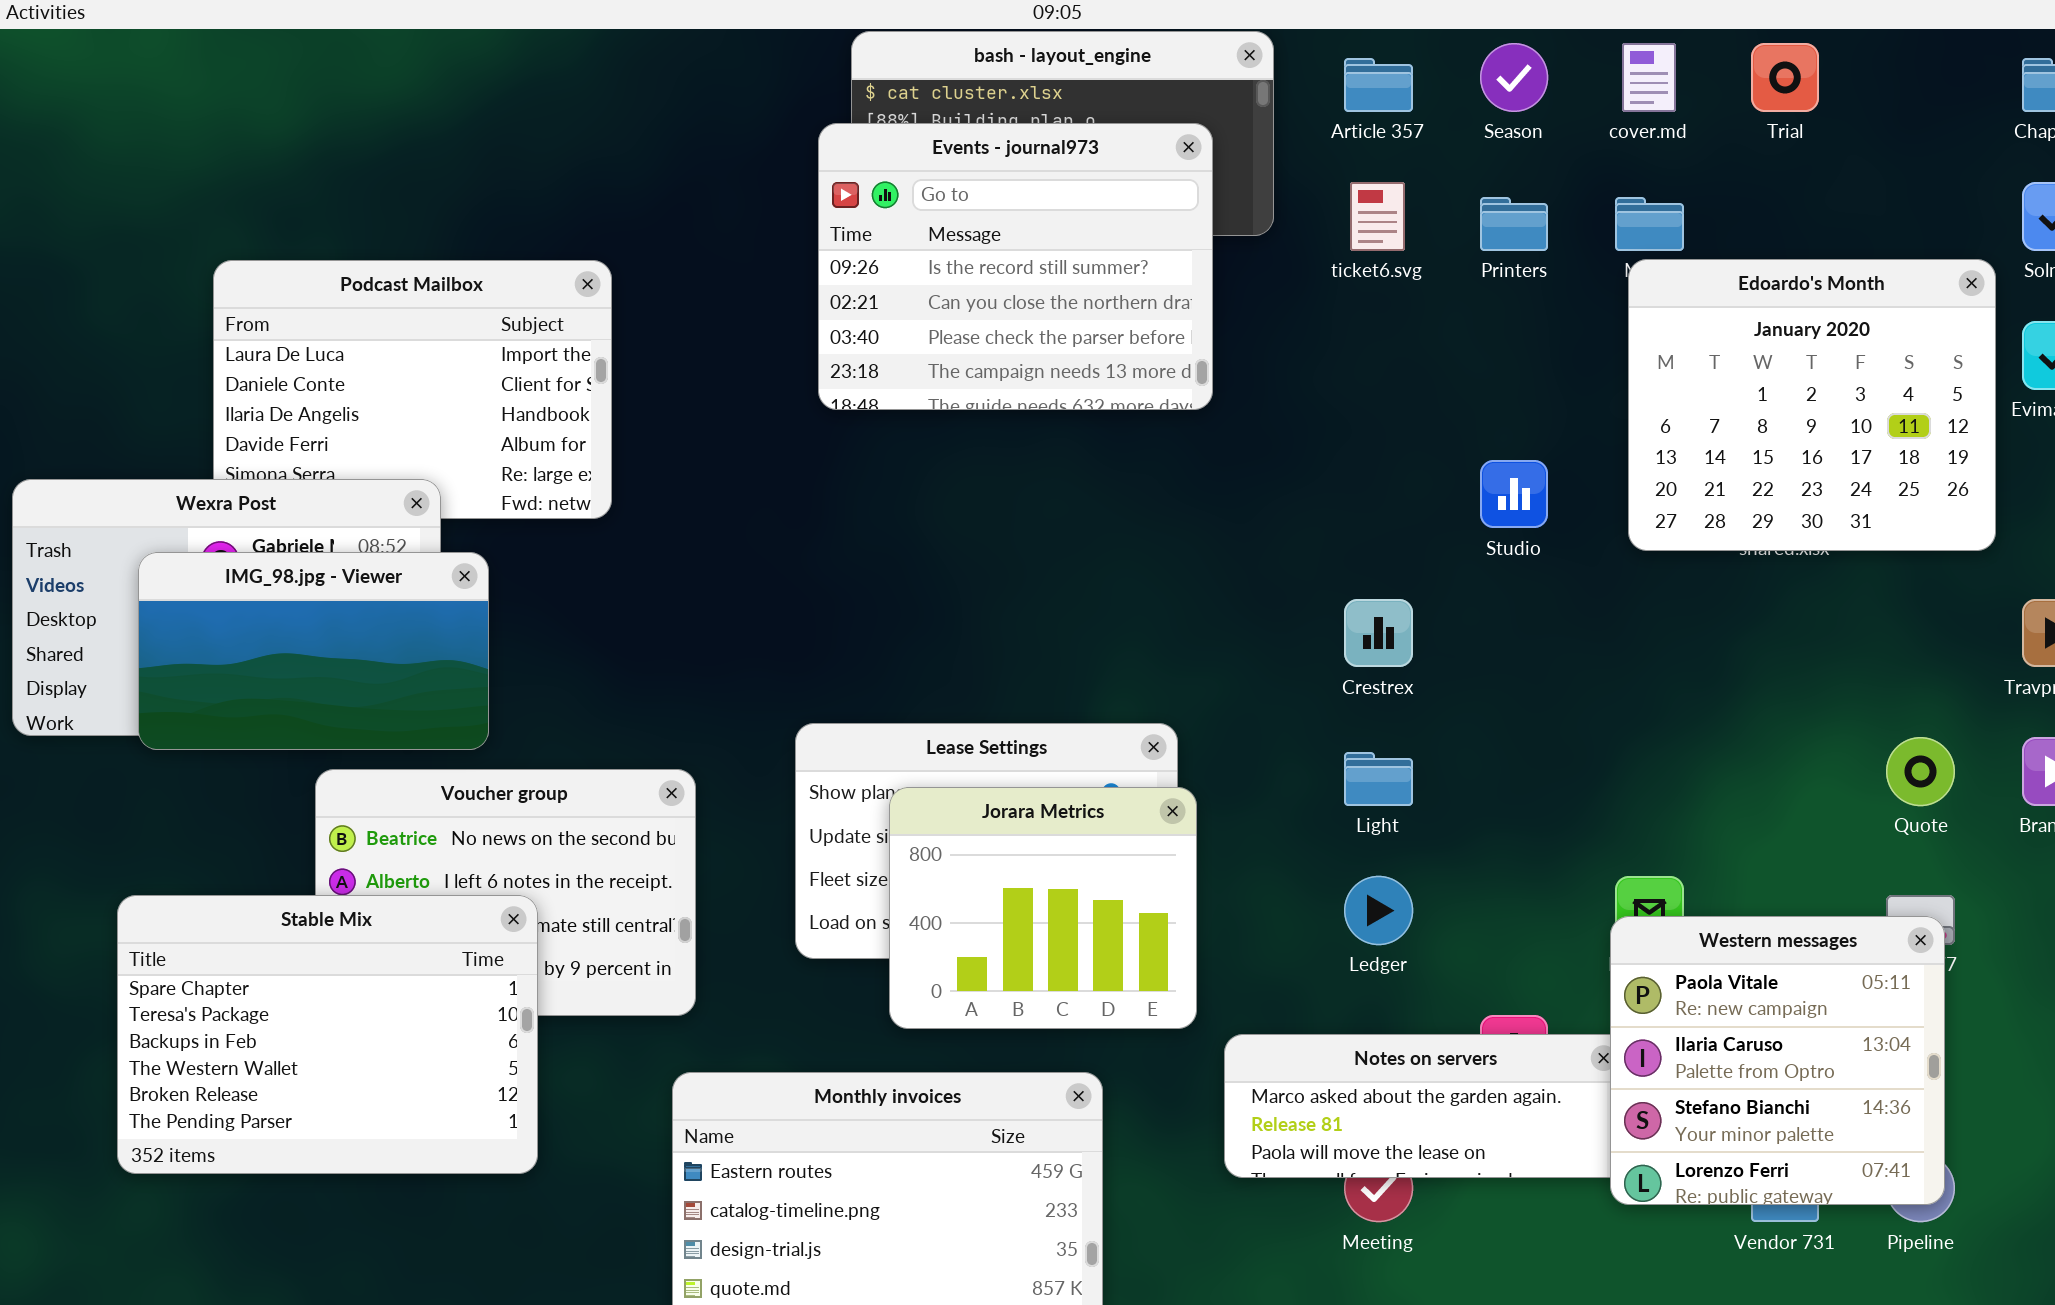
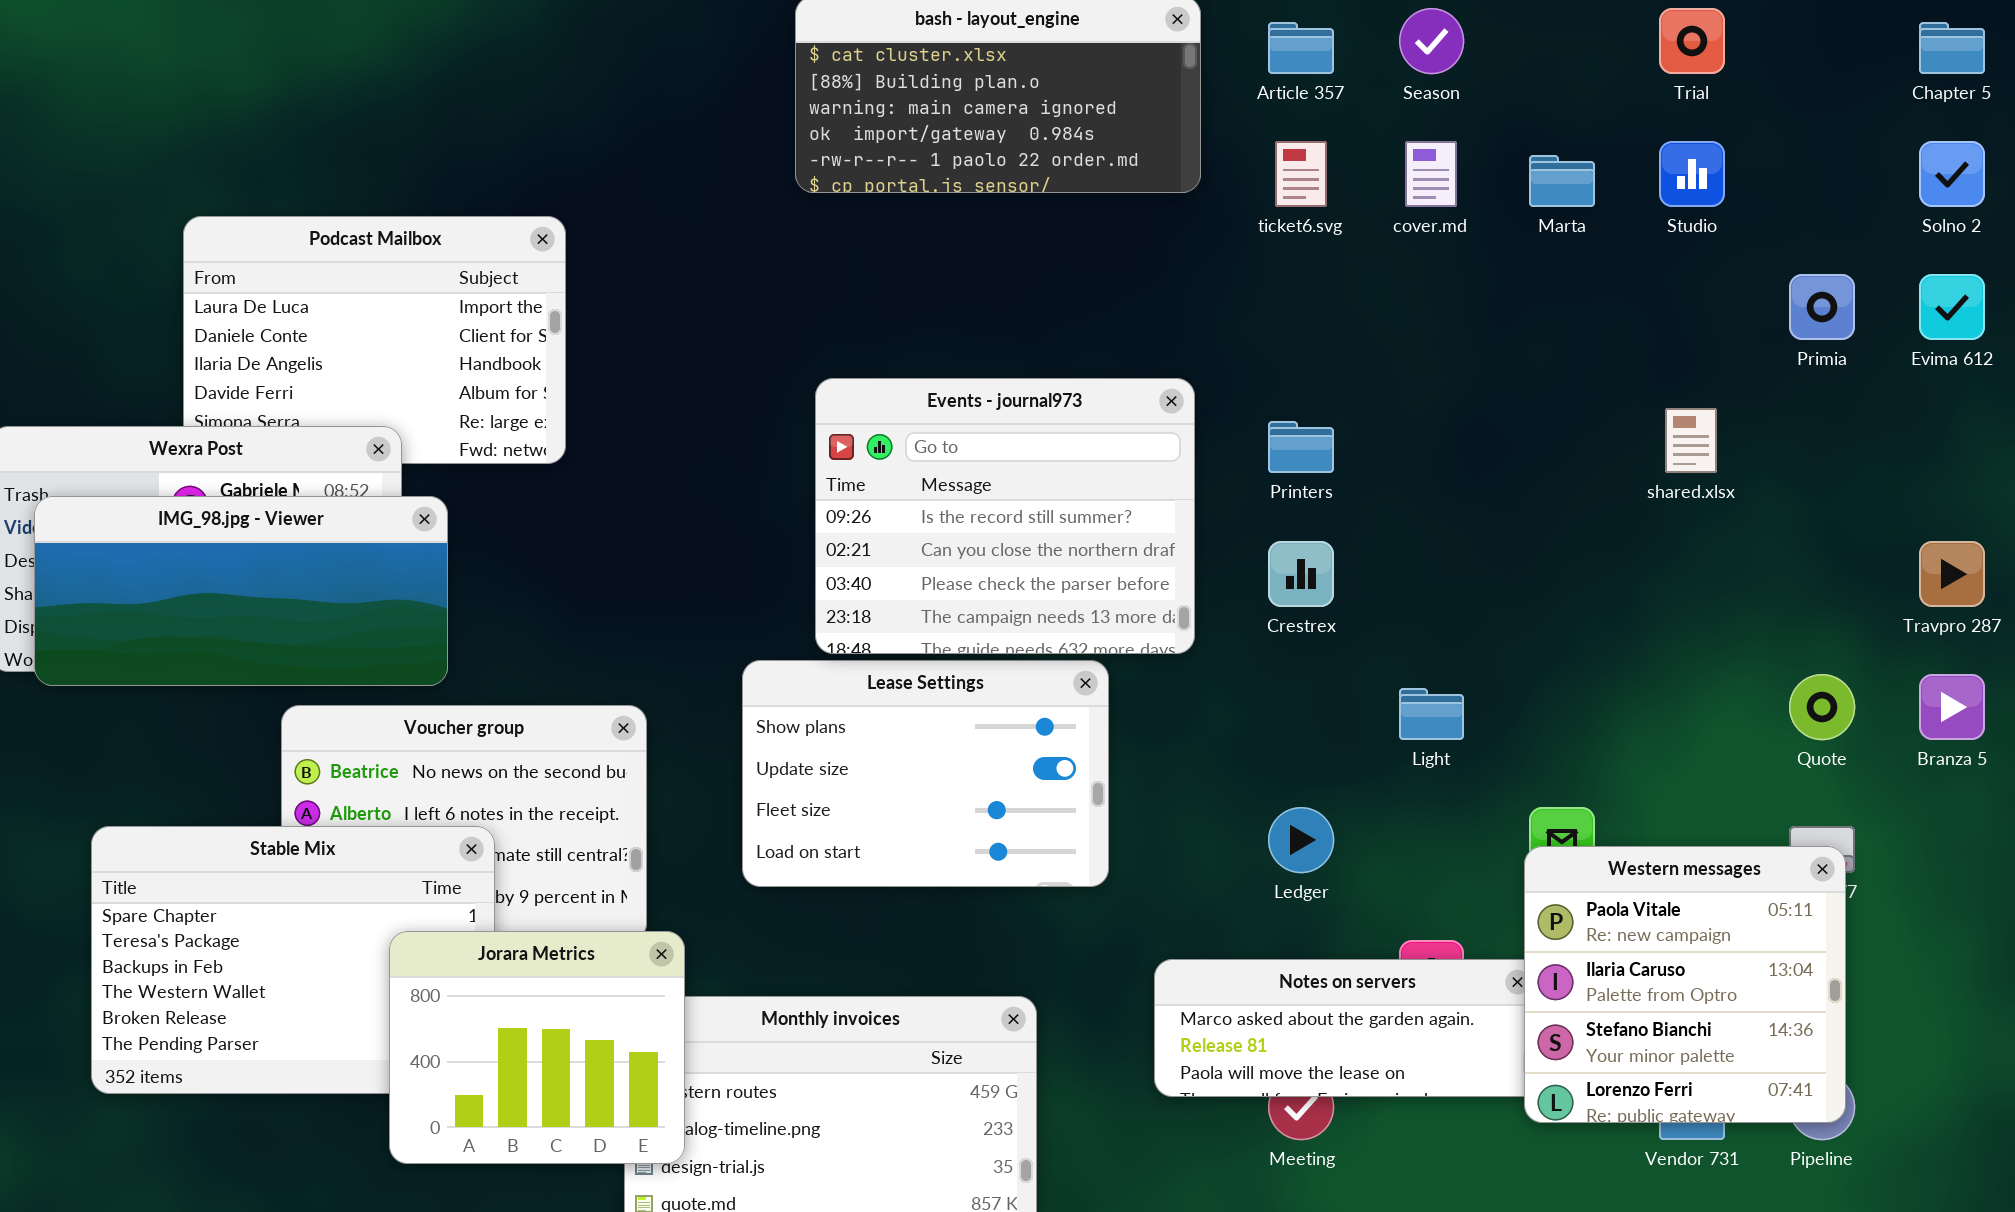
cover.md: [1622,43,1676,112] -> [1405,141,1457,207], moved
Events - journal973: [818,123,1213,410] -> [815,378,1195,654], moved
Printers: [1480,197,1548,251] -> [1268,421,1334,473], moved
Edoardo's Month: [1628,259,1996,551] -> none, closed
Studio: [1480,460,1548,528] -> [1659,141,1725,207], moved
IMG_98.jpg - Viewer: [138,552,489,750] -> [34,496,448,686], resized
Light: [1344,752,1413,806] -> [1399,688,1464,740], moved
Jorara Metrics: [889,787,1197,1029] -> [389,931,685,1164], moved

